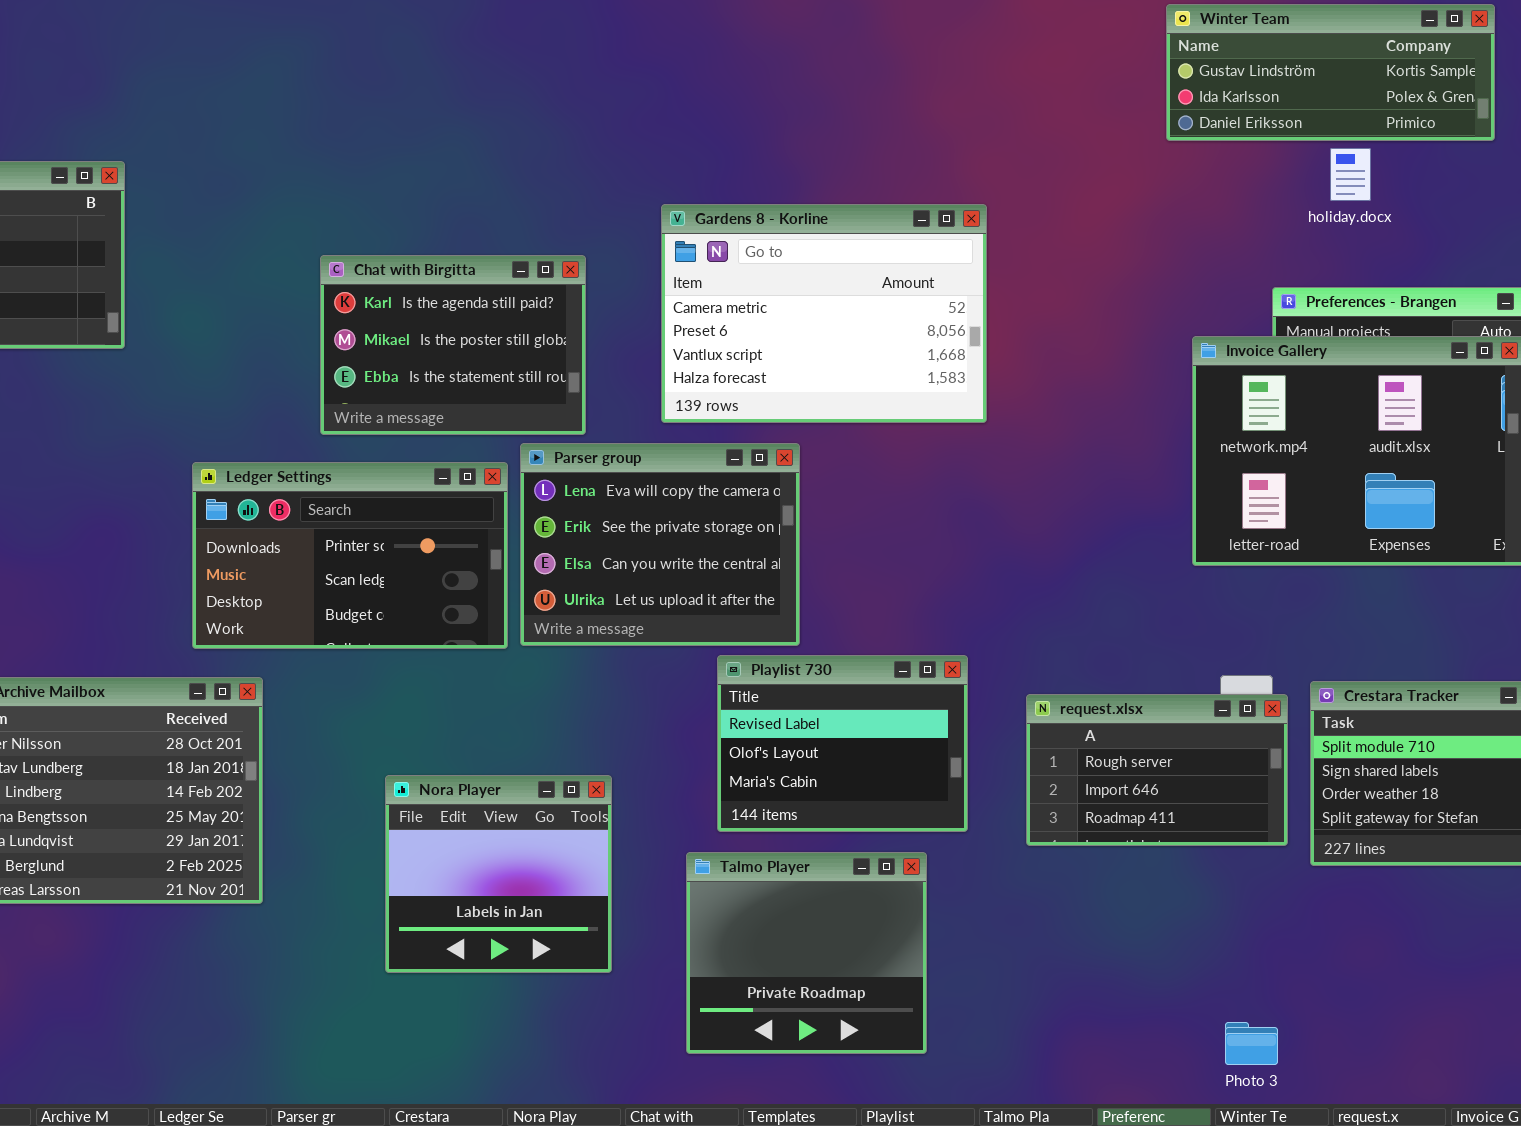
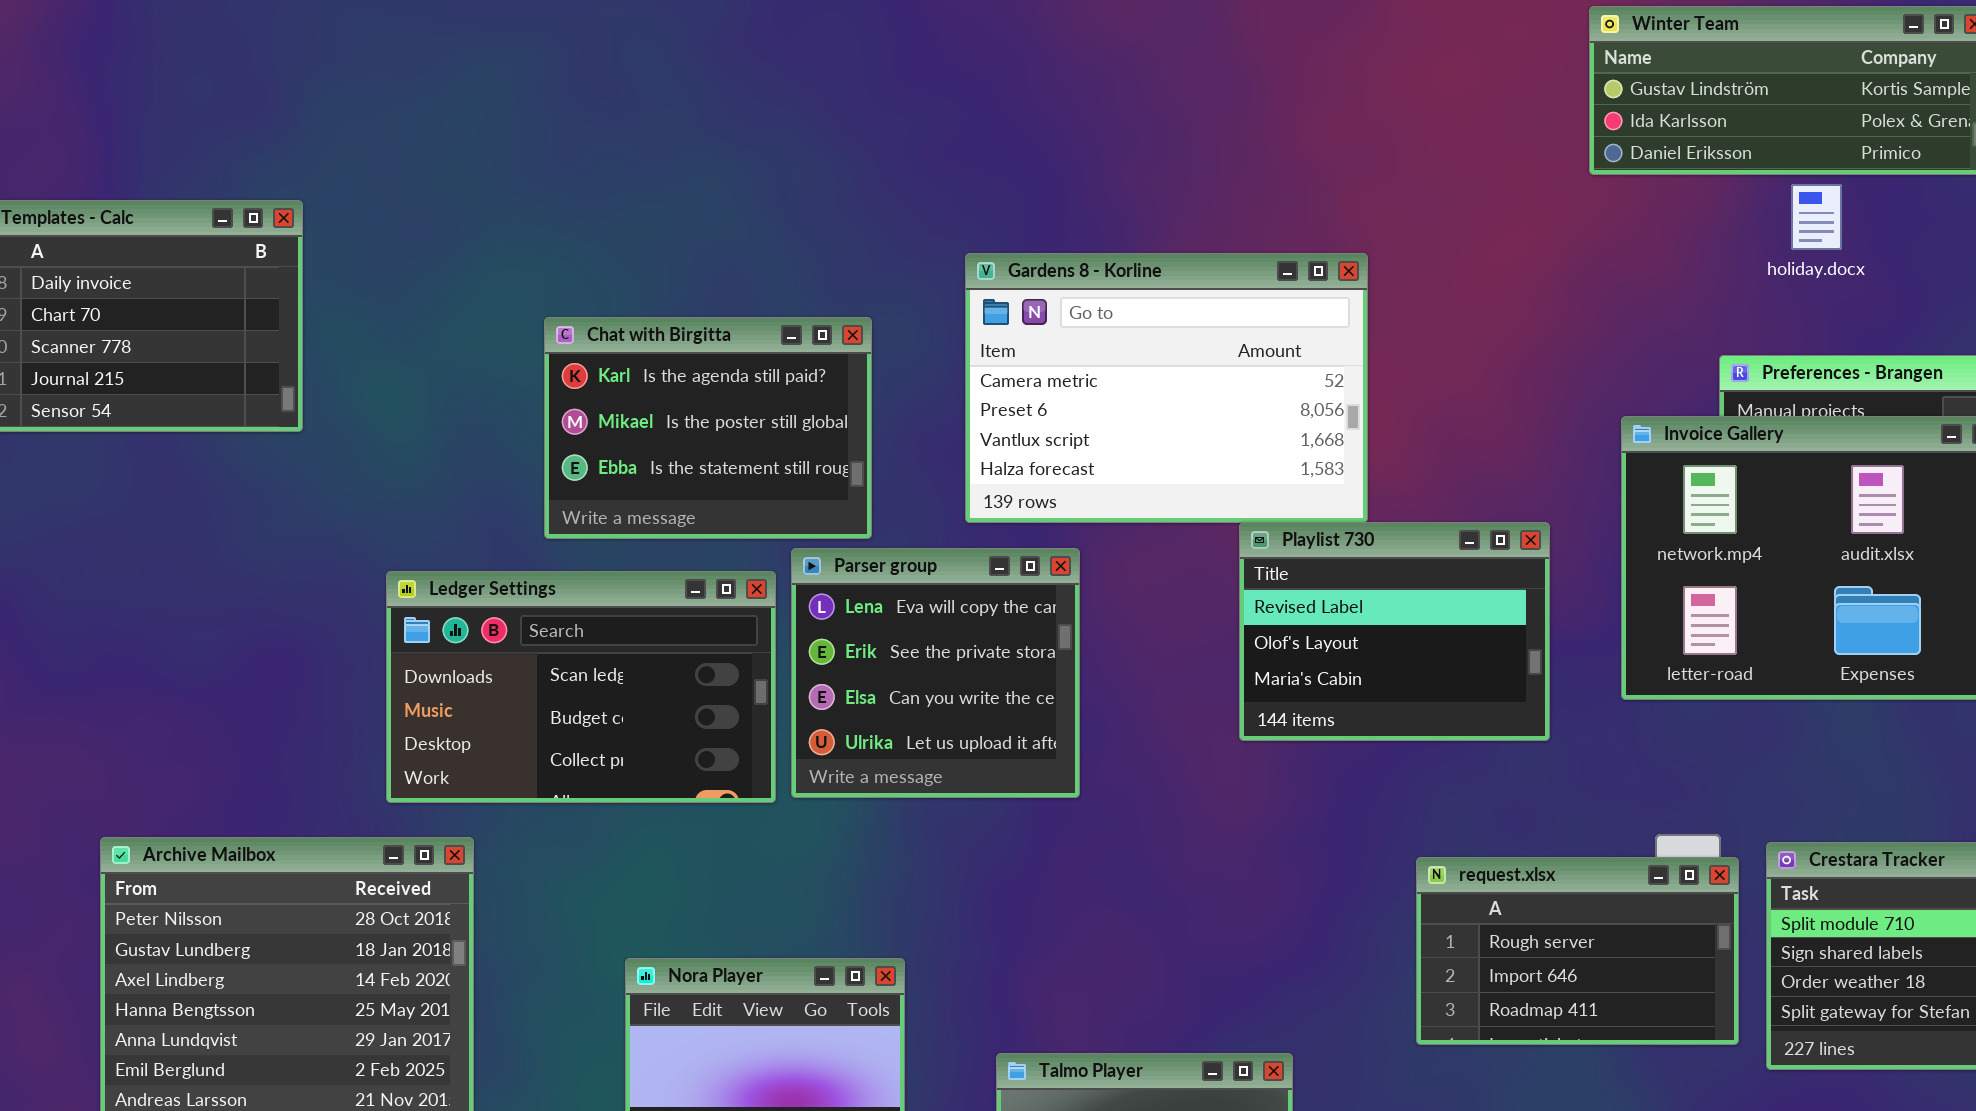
Parser group: [520,443,800,646] -> [791,548,1080,798], resized
Ledger Settings: [192,462,508,649] -> [386,571,776,803], scrolled down 1 row
Playlist 730: [717,655,968,832] -> [1239,522,1550,741], moved

